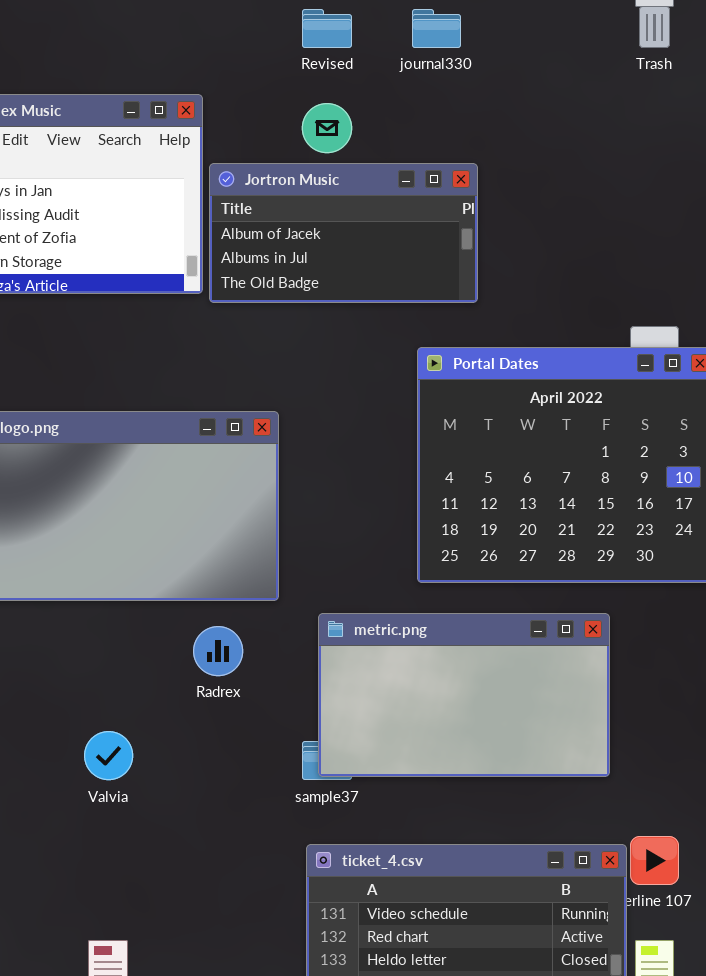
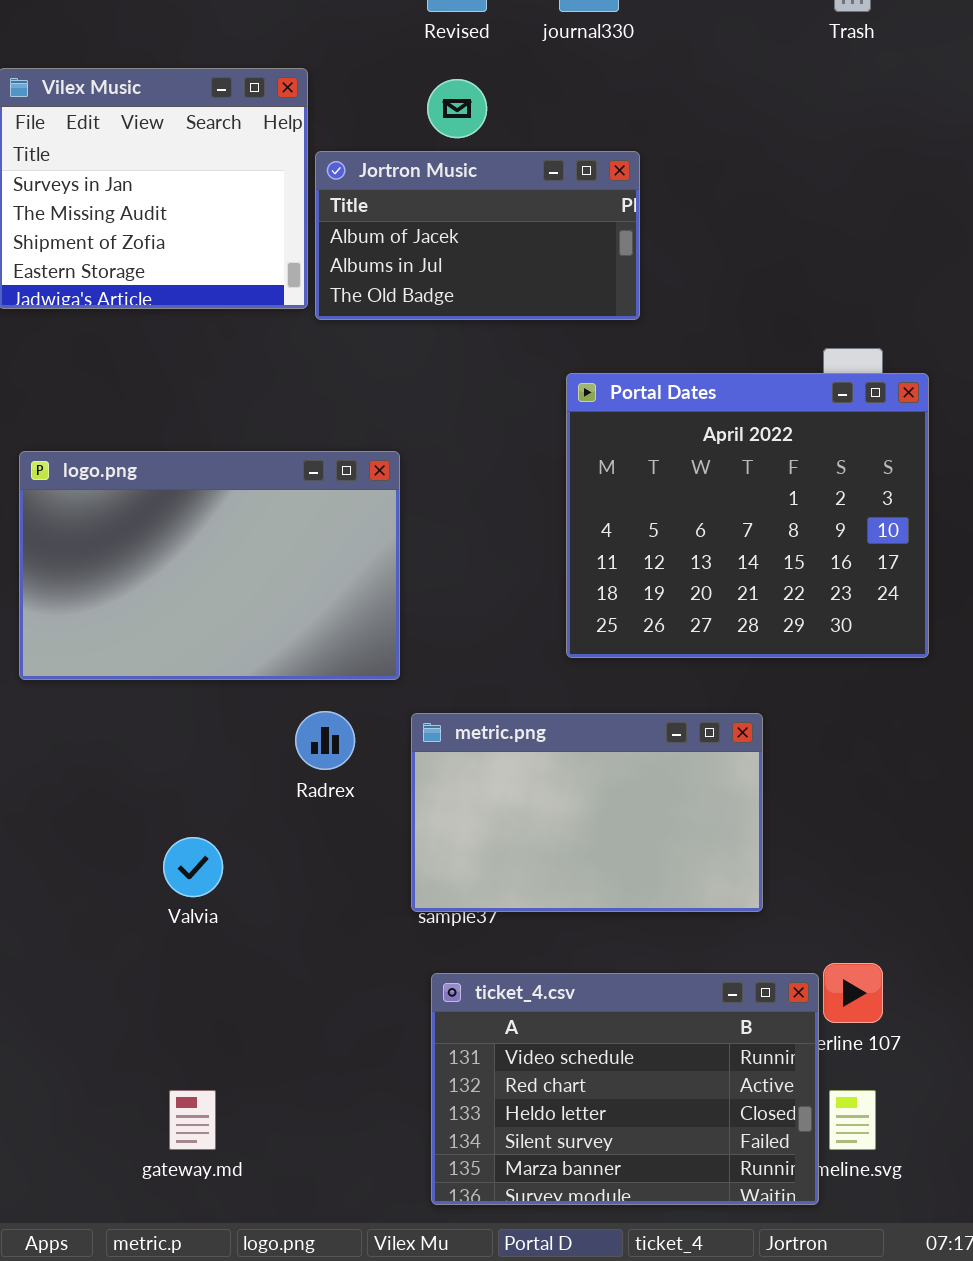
metric.png: [318,613,610,777] -> [411,713,763,912], moved

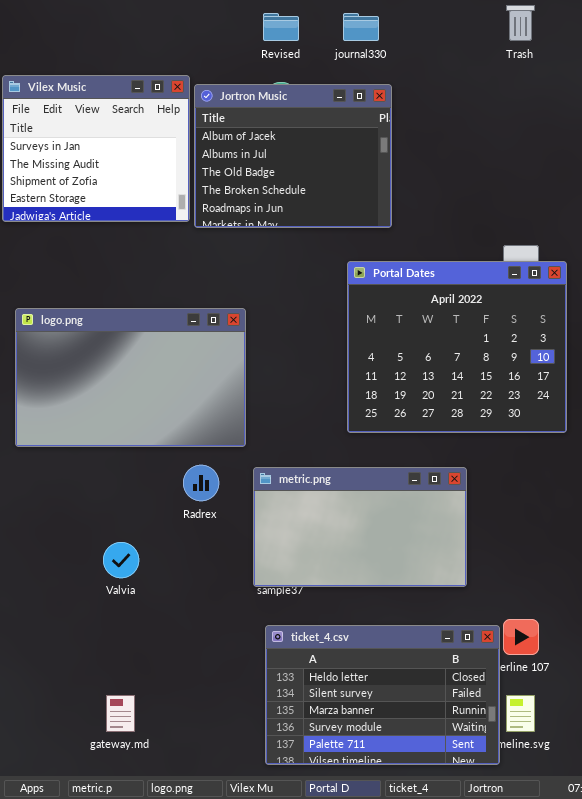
Jortron Music: [315,151,640,320] -> [194,84,392,228], resized
ticket_4.csv: [431,973,819,1205] -> [265,625,500,765], scrolled down 2 rows

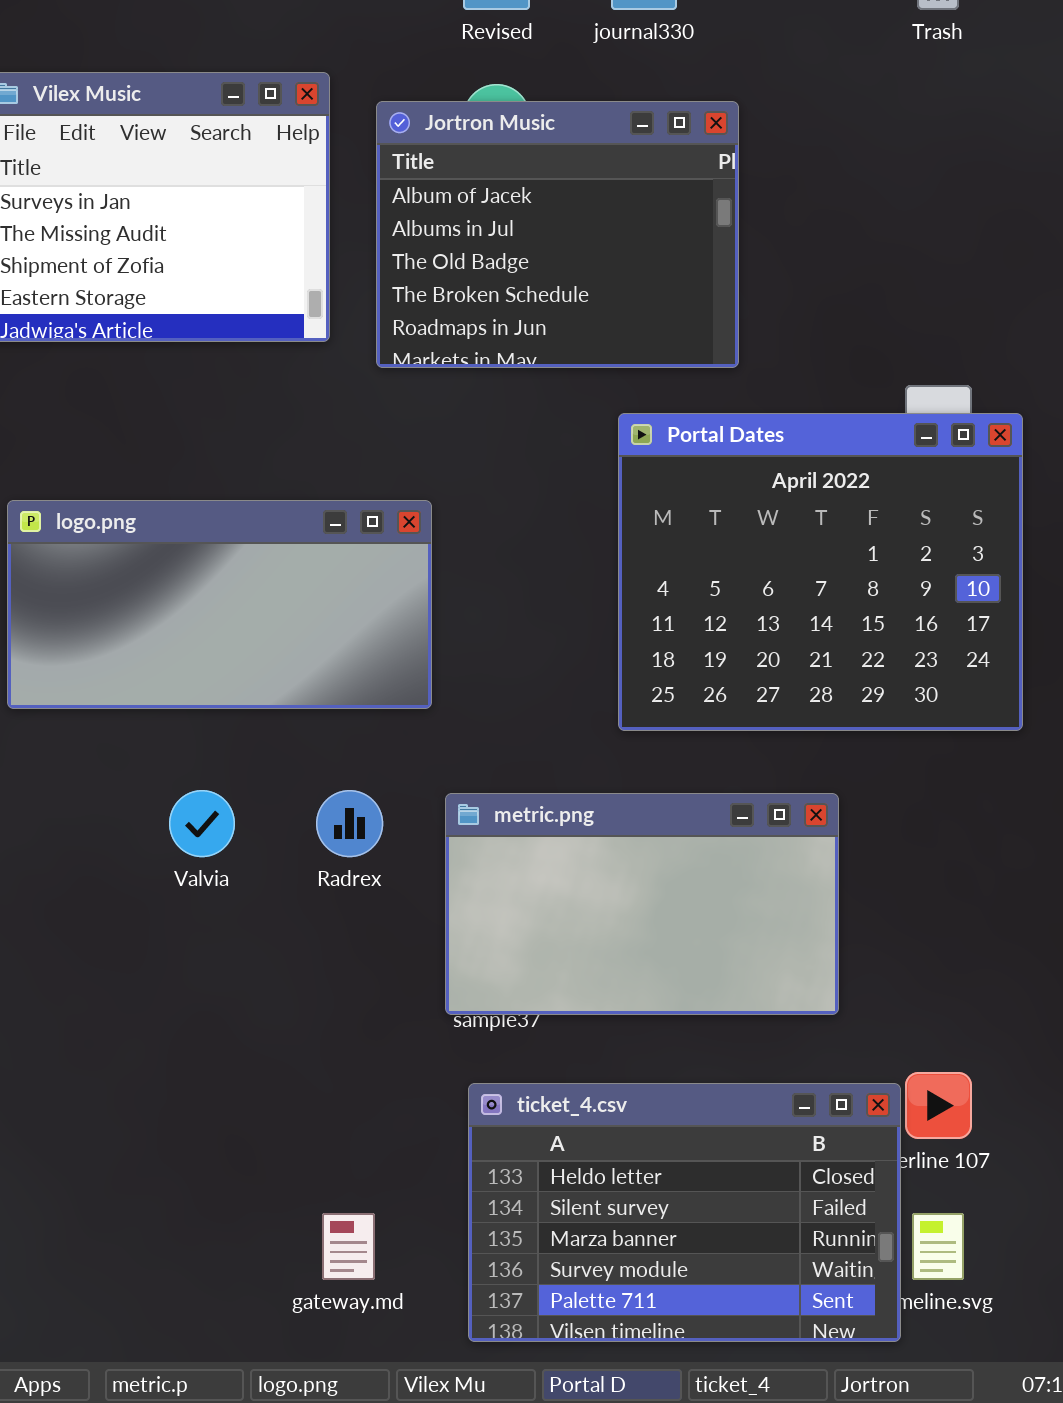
Jortron Music: [194,84,392,228] -> [376,101,739,368], moved
logo.png: [15,308,246,447] -> [7,500,432,709], resized
Valvia: [103,542,139,578] -> [169,790,235,857], moved
gateway.md: [106,695,135,732] -> [322,1213,375,1280], moved

